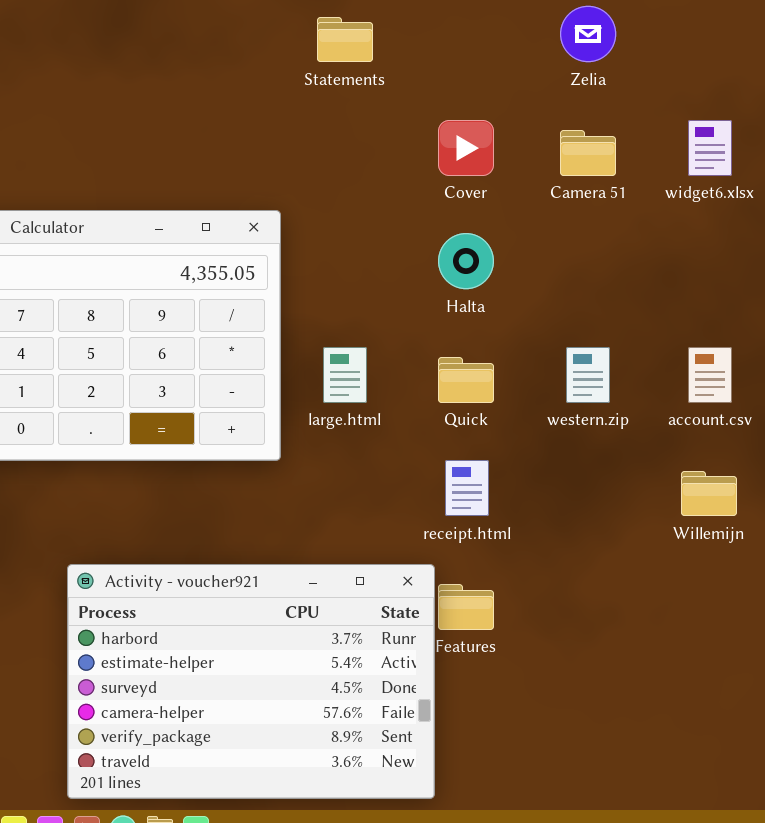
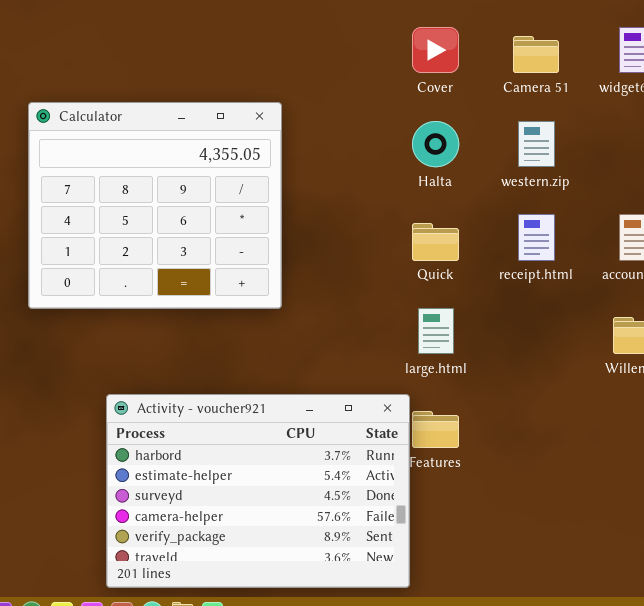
large.html: [323,347,367,403] -> [418,308,454,354], moved
western.zip: [566,347,610,403] -> [518,121,555,167], moved
receipt.html: [445,460,489,516] -> [518,214,555,261], moved

